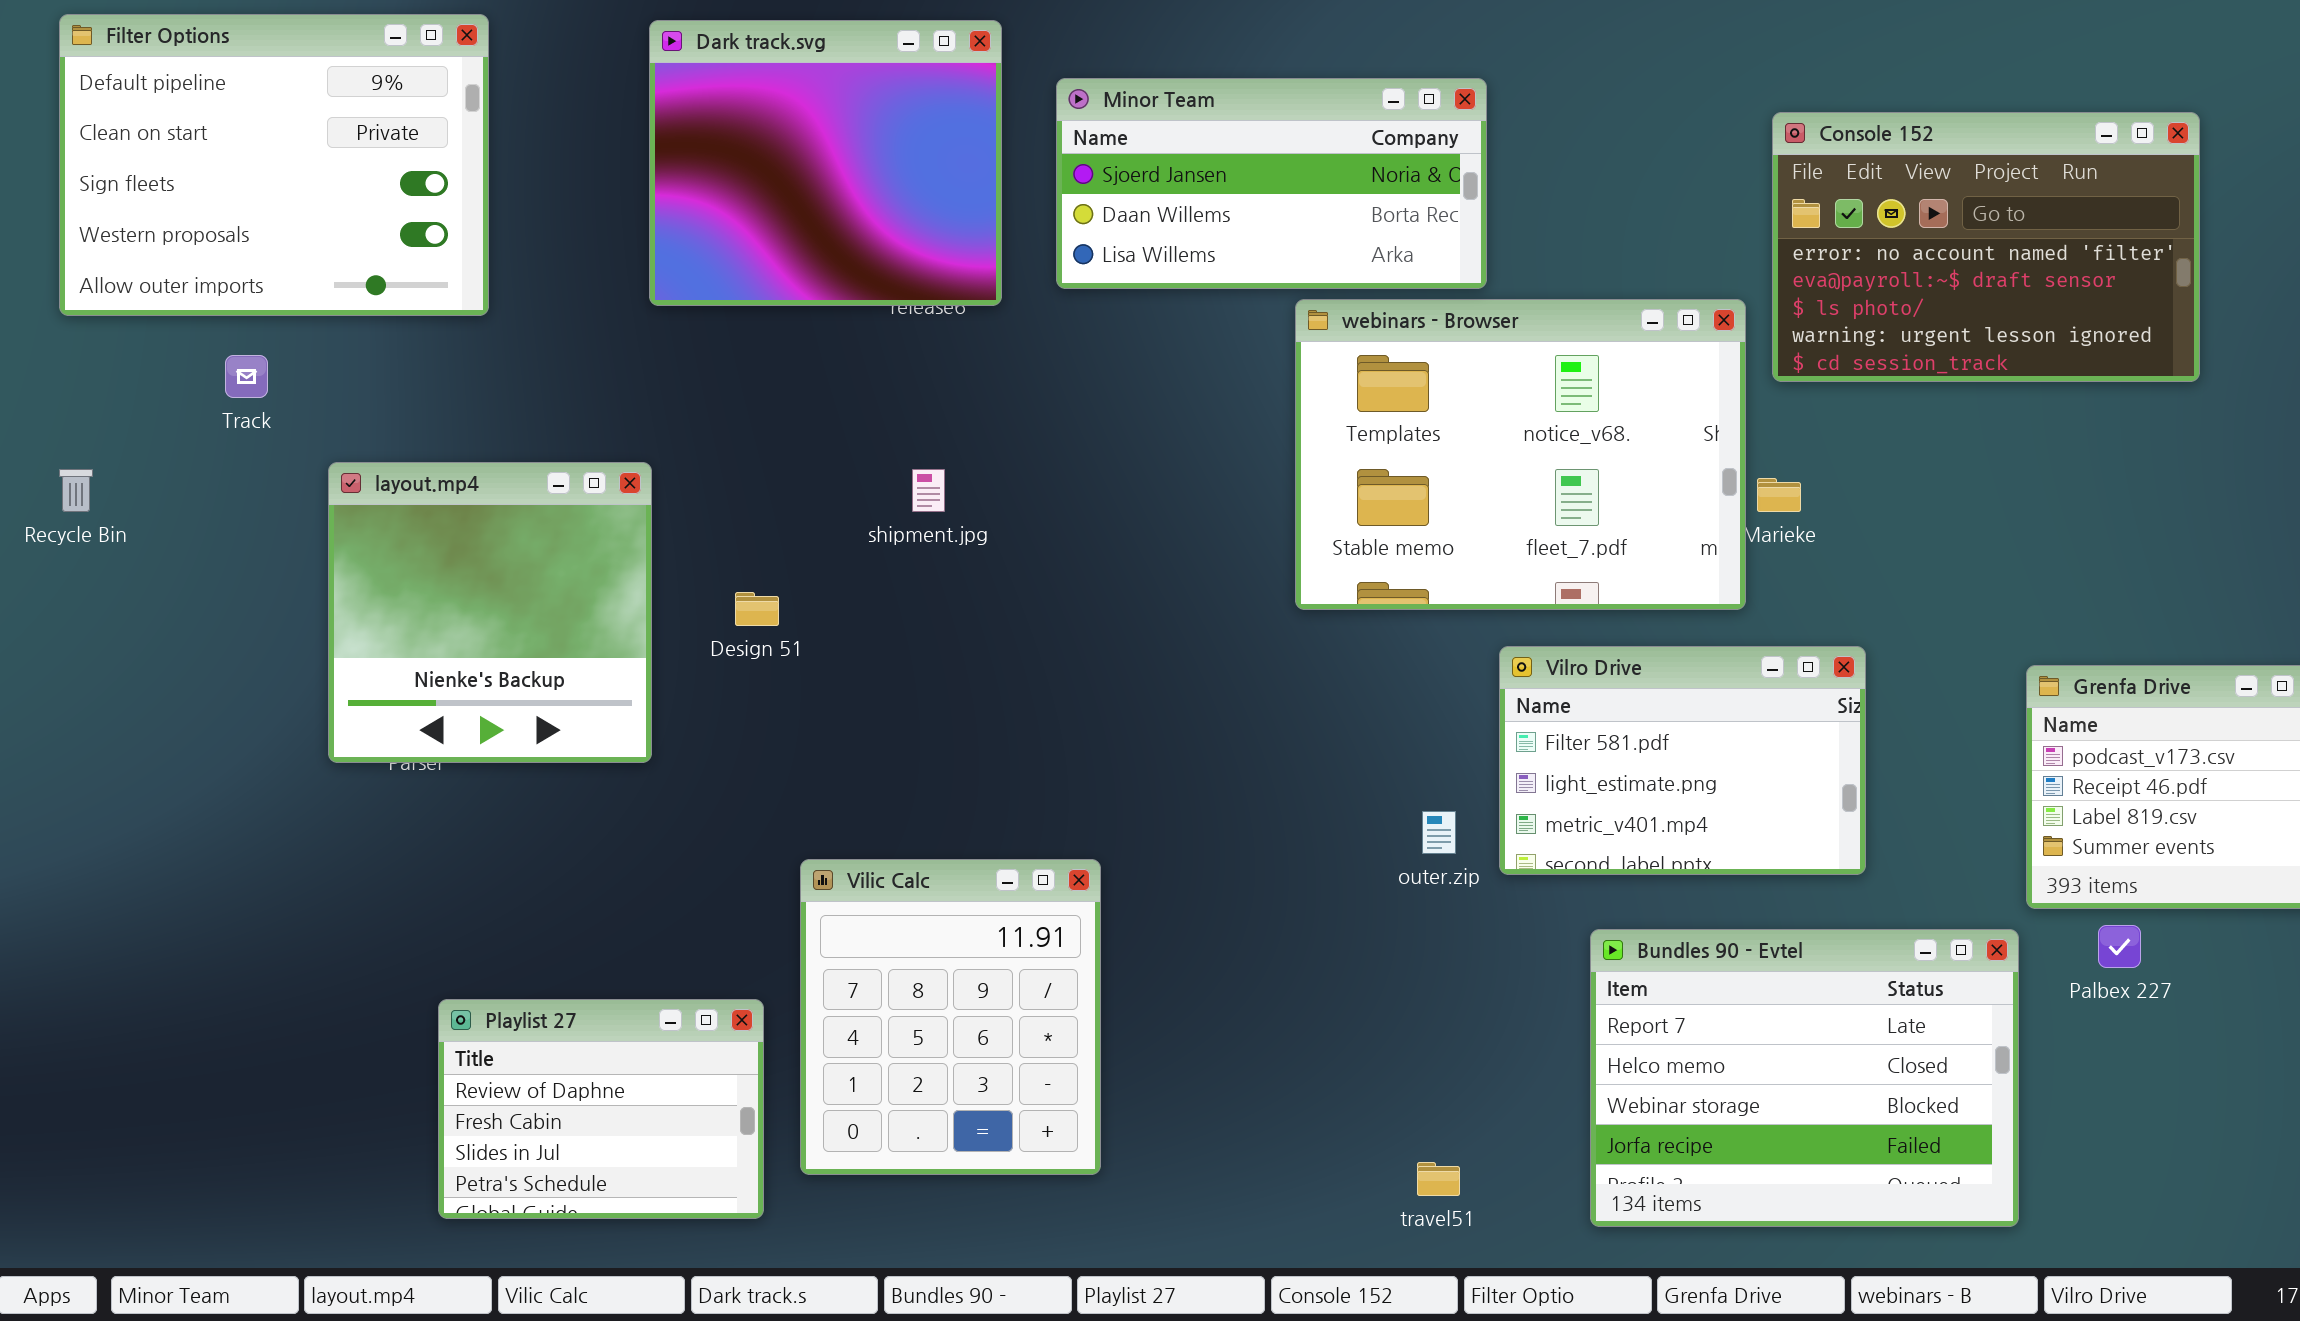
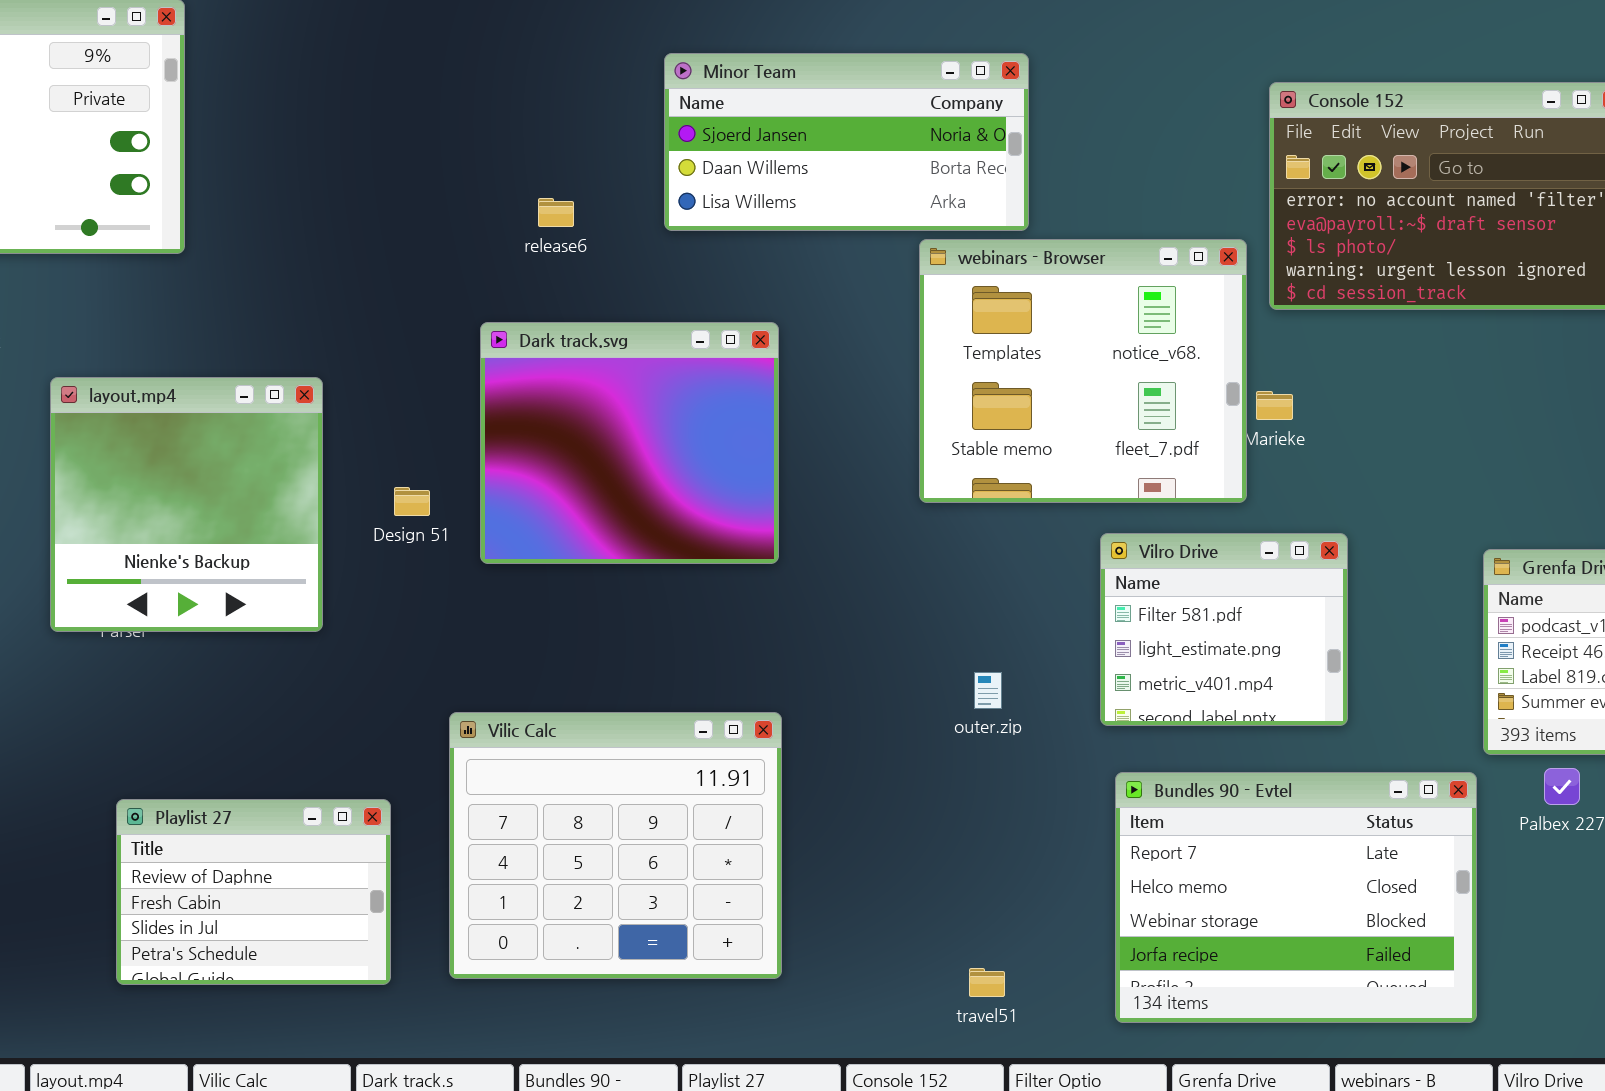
Dark track.svg: [649,20,1002,306] -> [480,322,779,564], moved
webinars - Browser: [1295,299,1746,610] -> [919,239,1247,503], resized
Vilro Drive: [1499,646,1866,875] -> [1100,533,1348,726], resized
Vilic Calc: [800,859,1101,1175] -> [449,712,782,979], resized
Playlist 27: [438,999,764,1219] -> [116,799,391,985], moved

